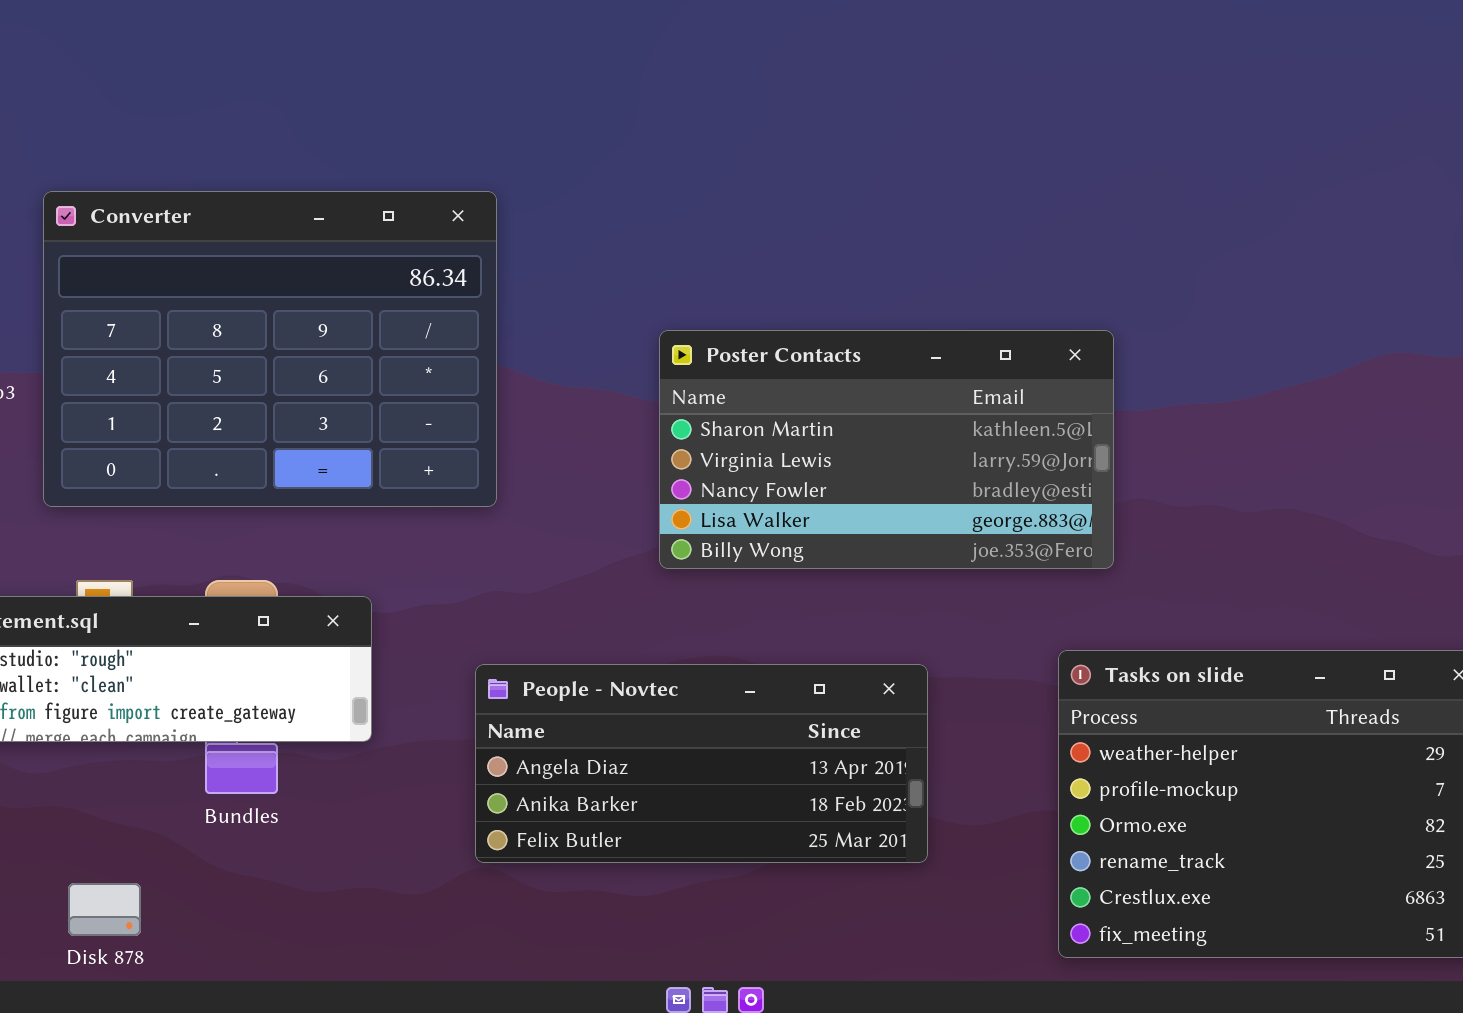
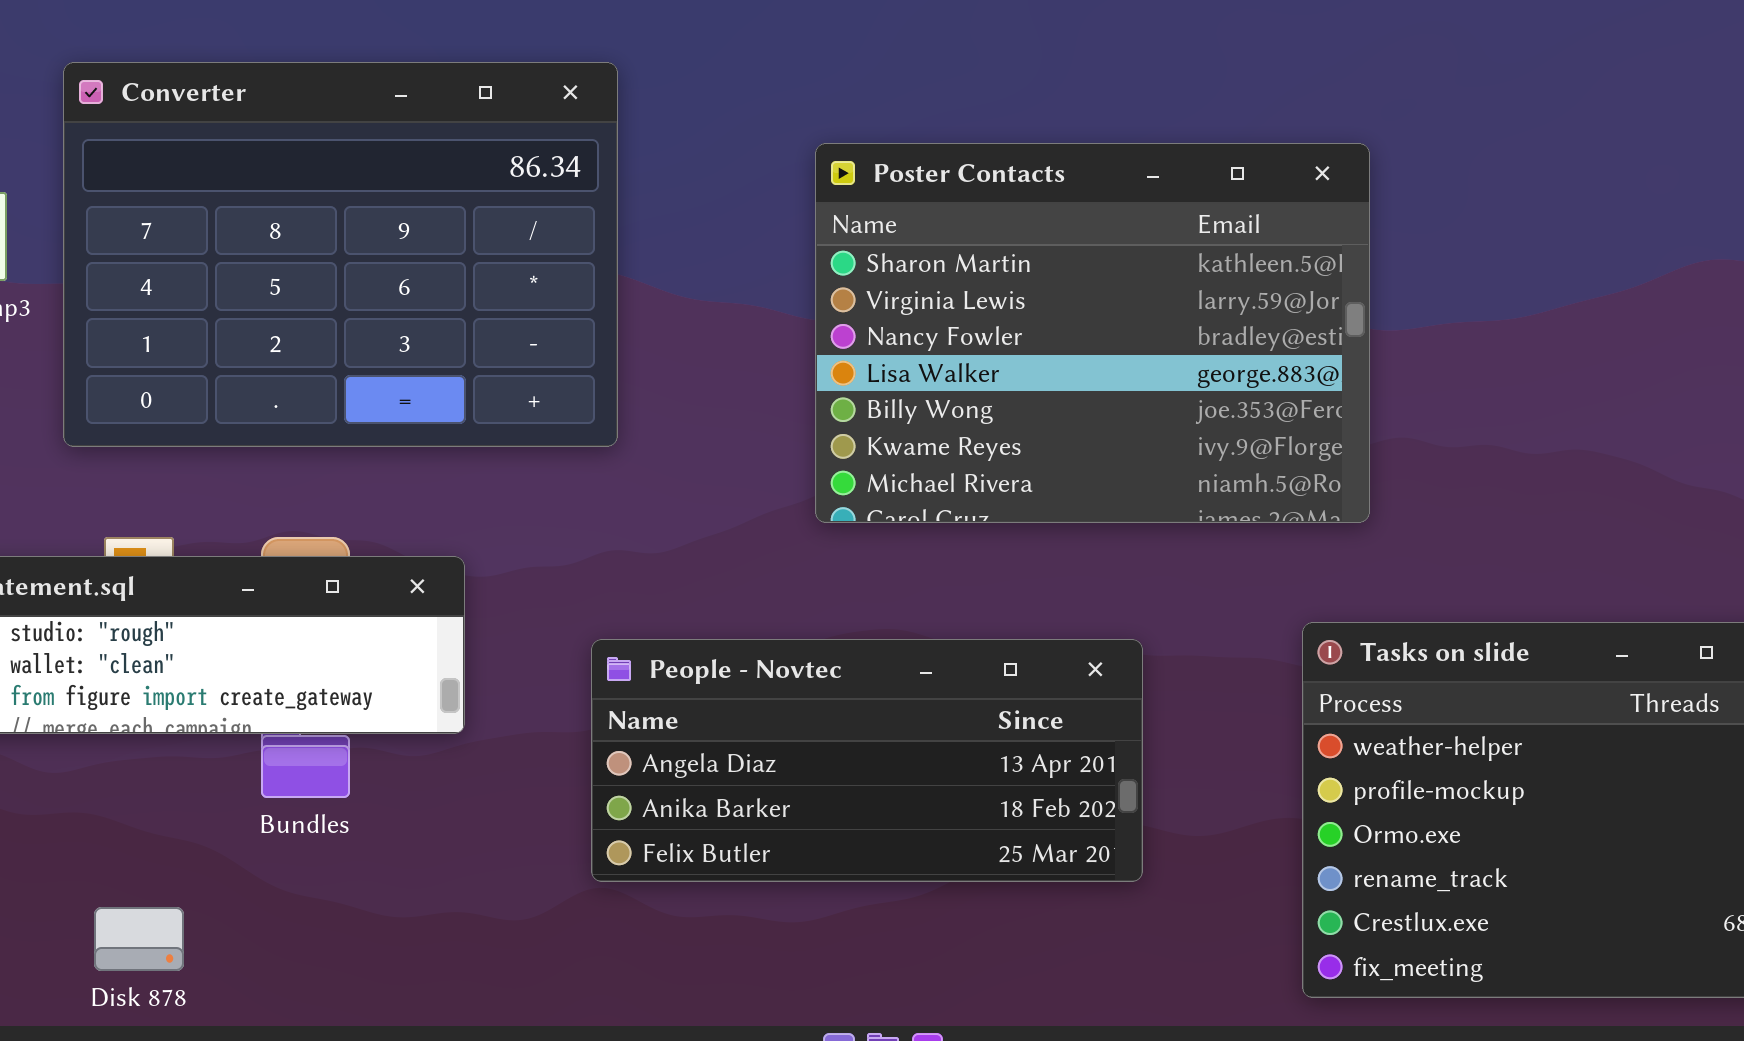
Poster Contacts: [659,330,1114,569] -> [815,143,1370,523], resized

